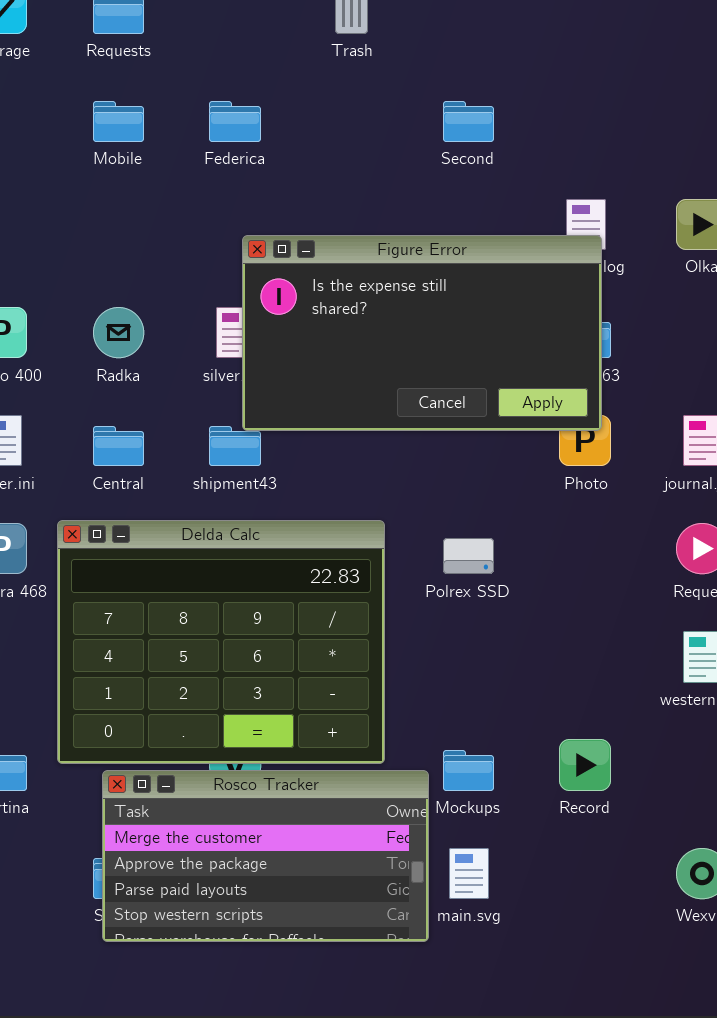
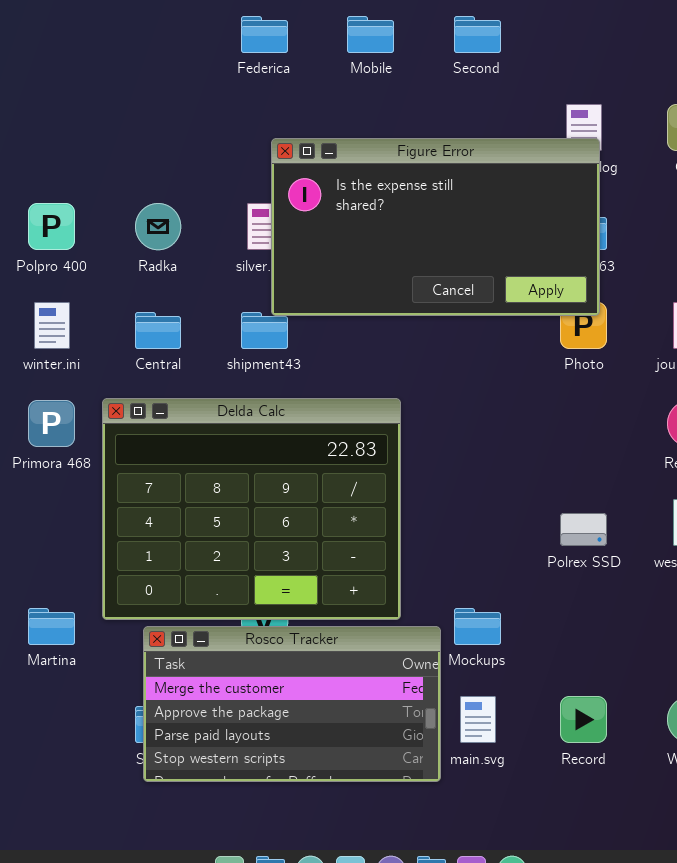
Mobile: [93,101,144,142] -> [347,16,394,53], moved
Polrex SSD: [443,538,494,574] -> [560,513,607,546], moved
Record: [559,739,611,791] -> [560,696,607,743], moved

